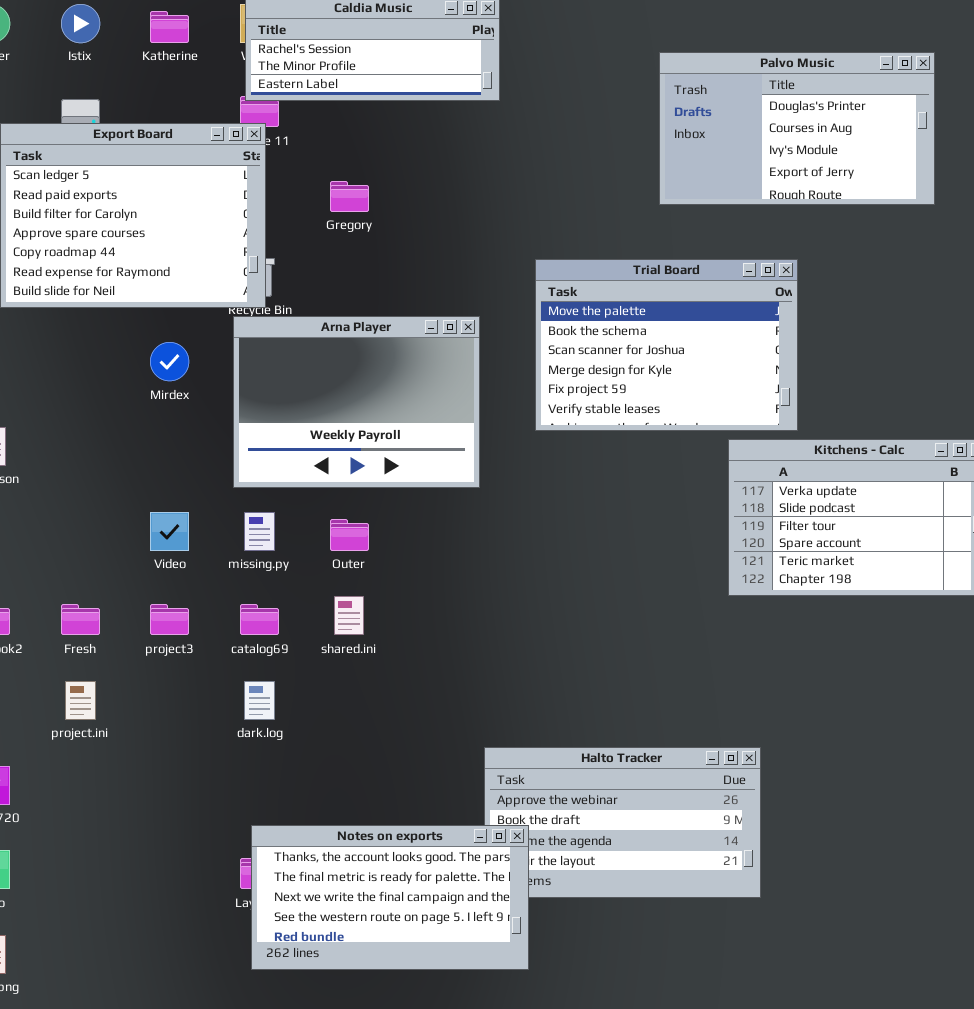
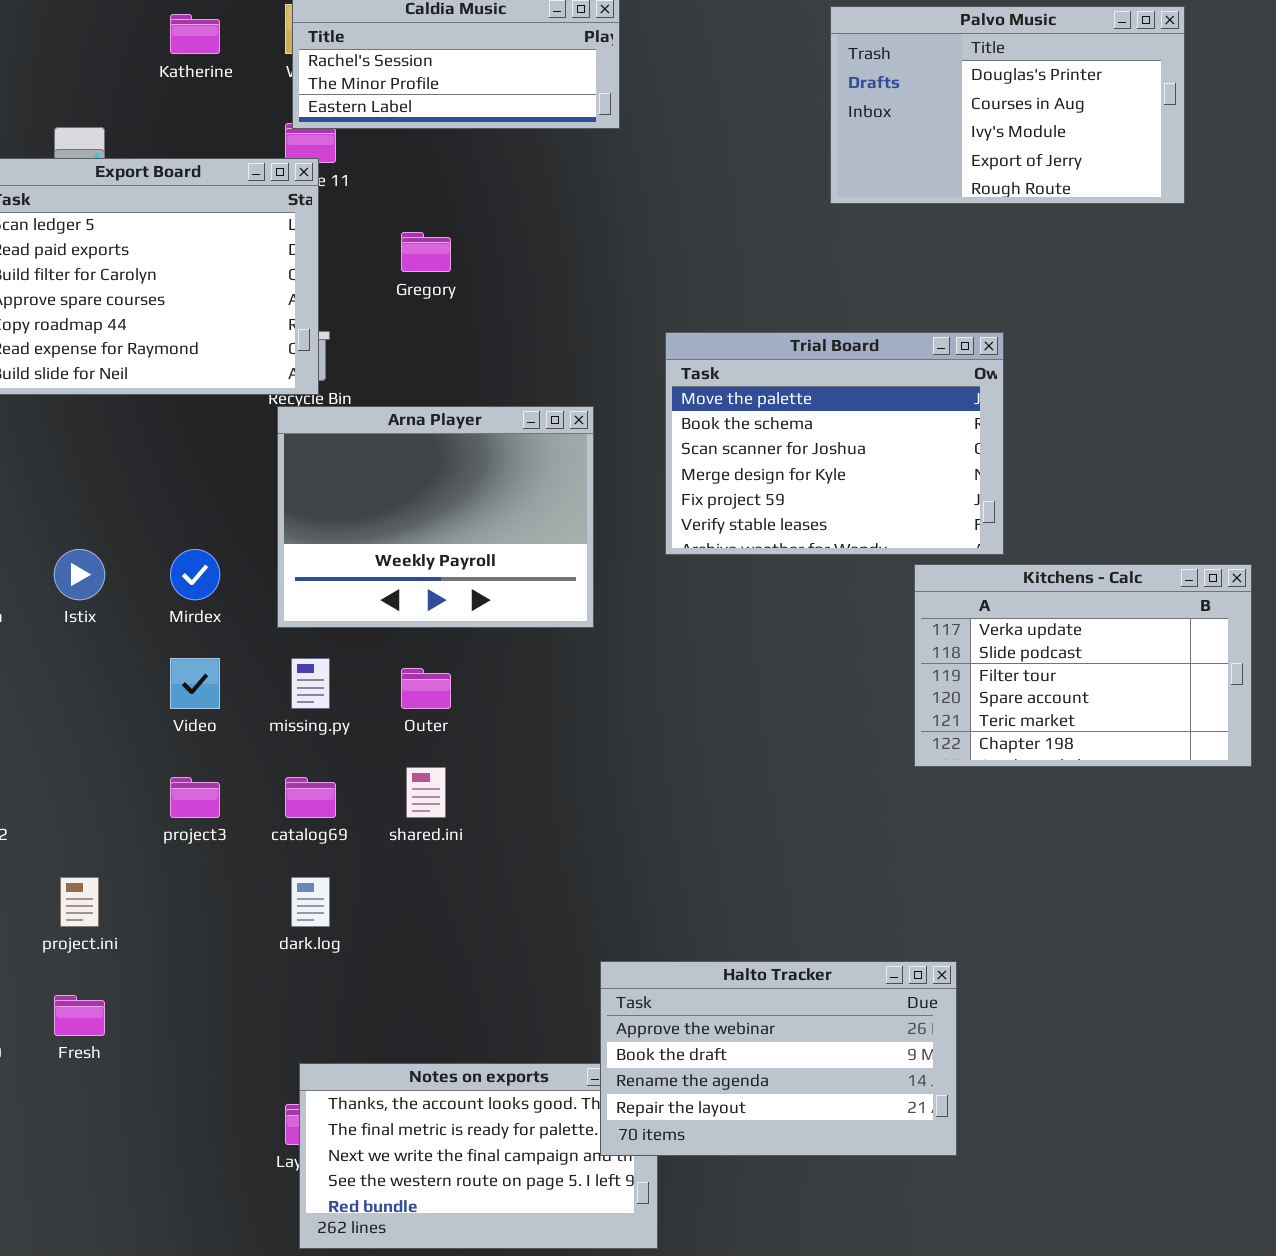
Istix: [61,4,100,43] -> [54,549,105,600], moved
Palvo Music: [659,52,935,205] -> [830,6,1185,204], moved
Mirdex: [150,342,189,381] -> [170,549,220,600], moved
Fresh: [61,604,100,635] -> [54,995,105,1036], moved
Halto Tracker: [484,747,761,898] -> [600,961,957,1156], raised

